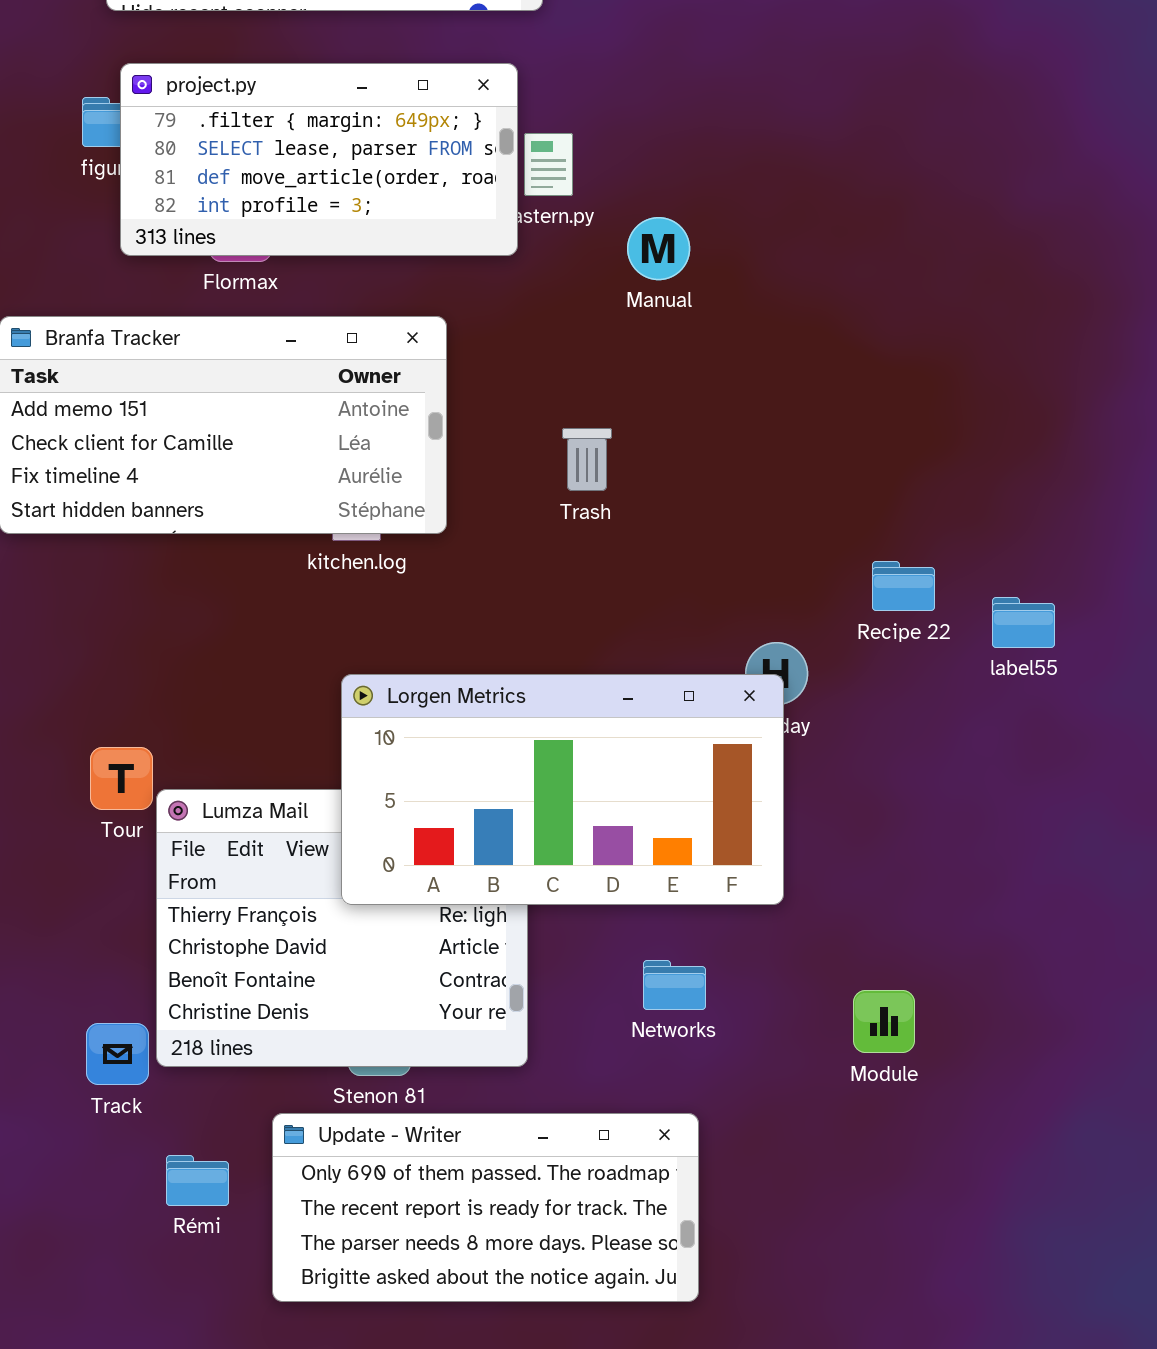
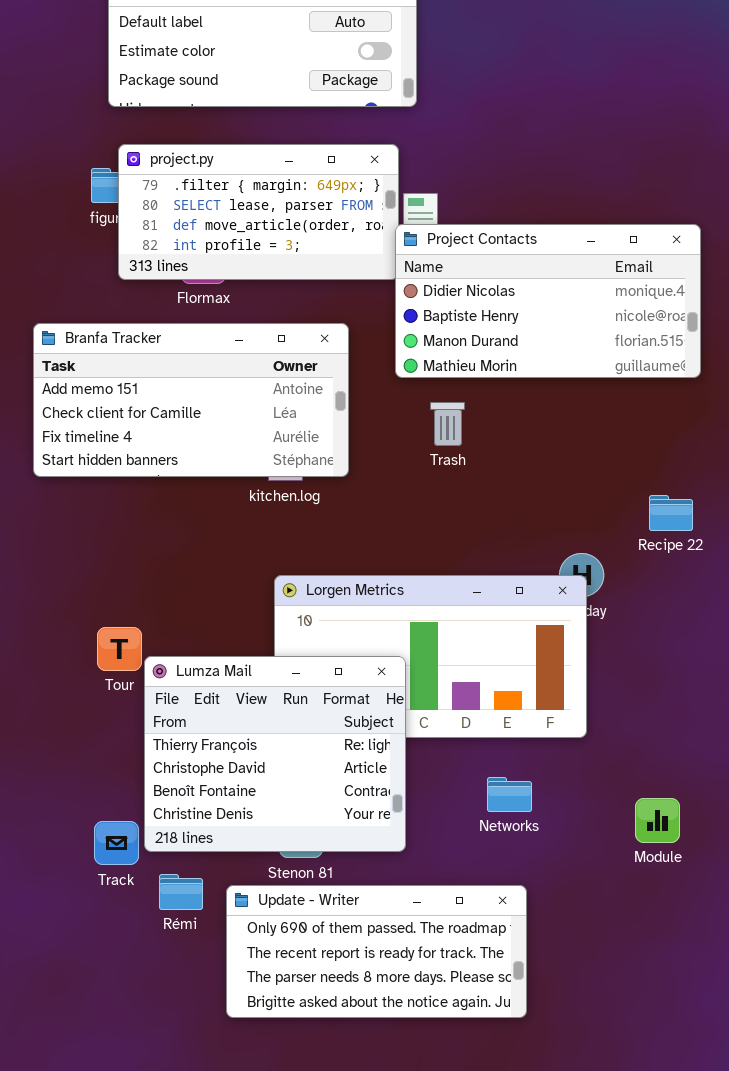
Project Contacts: none -> [395,224,701,378], opened
Lumza Mail: [156,789,528,1067] -> [144,656,406,852], raised
Rémi: [166,1155,229,1206] -> [159,874,203,910], moved

